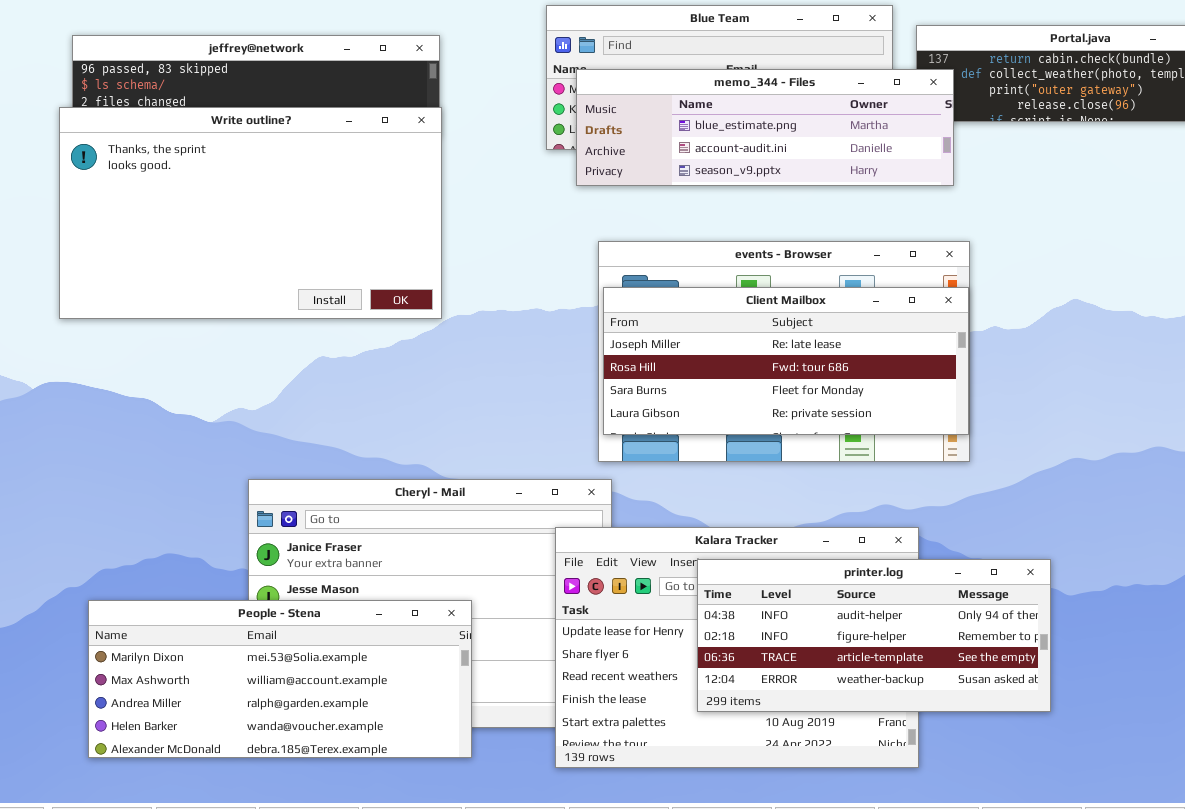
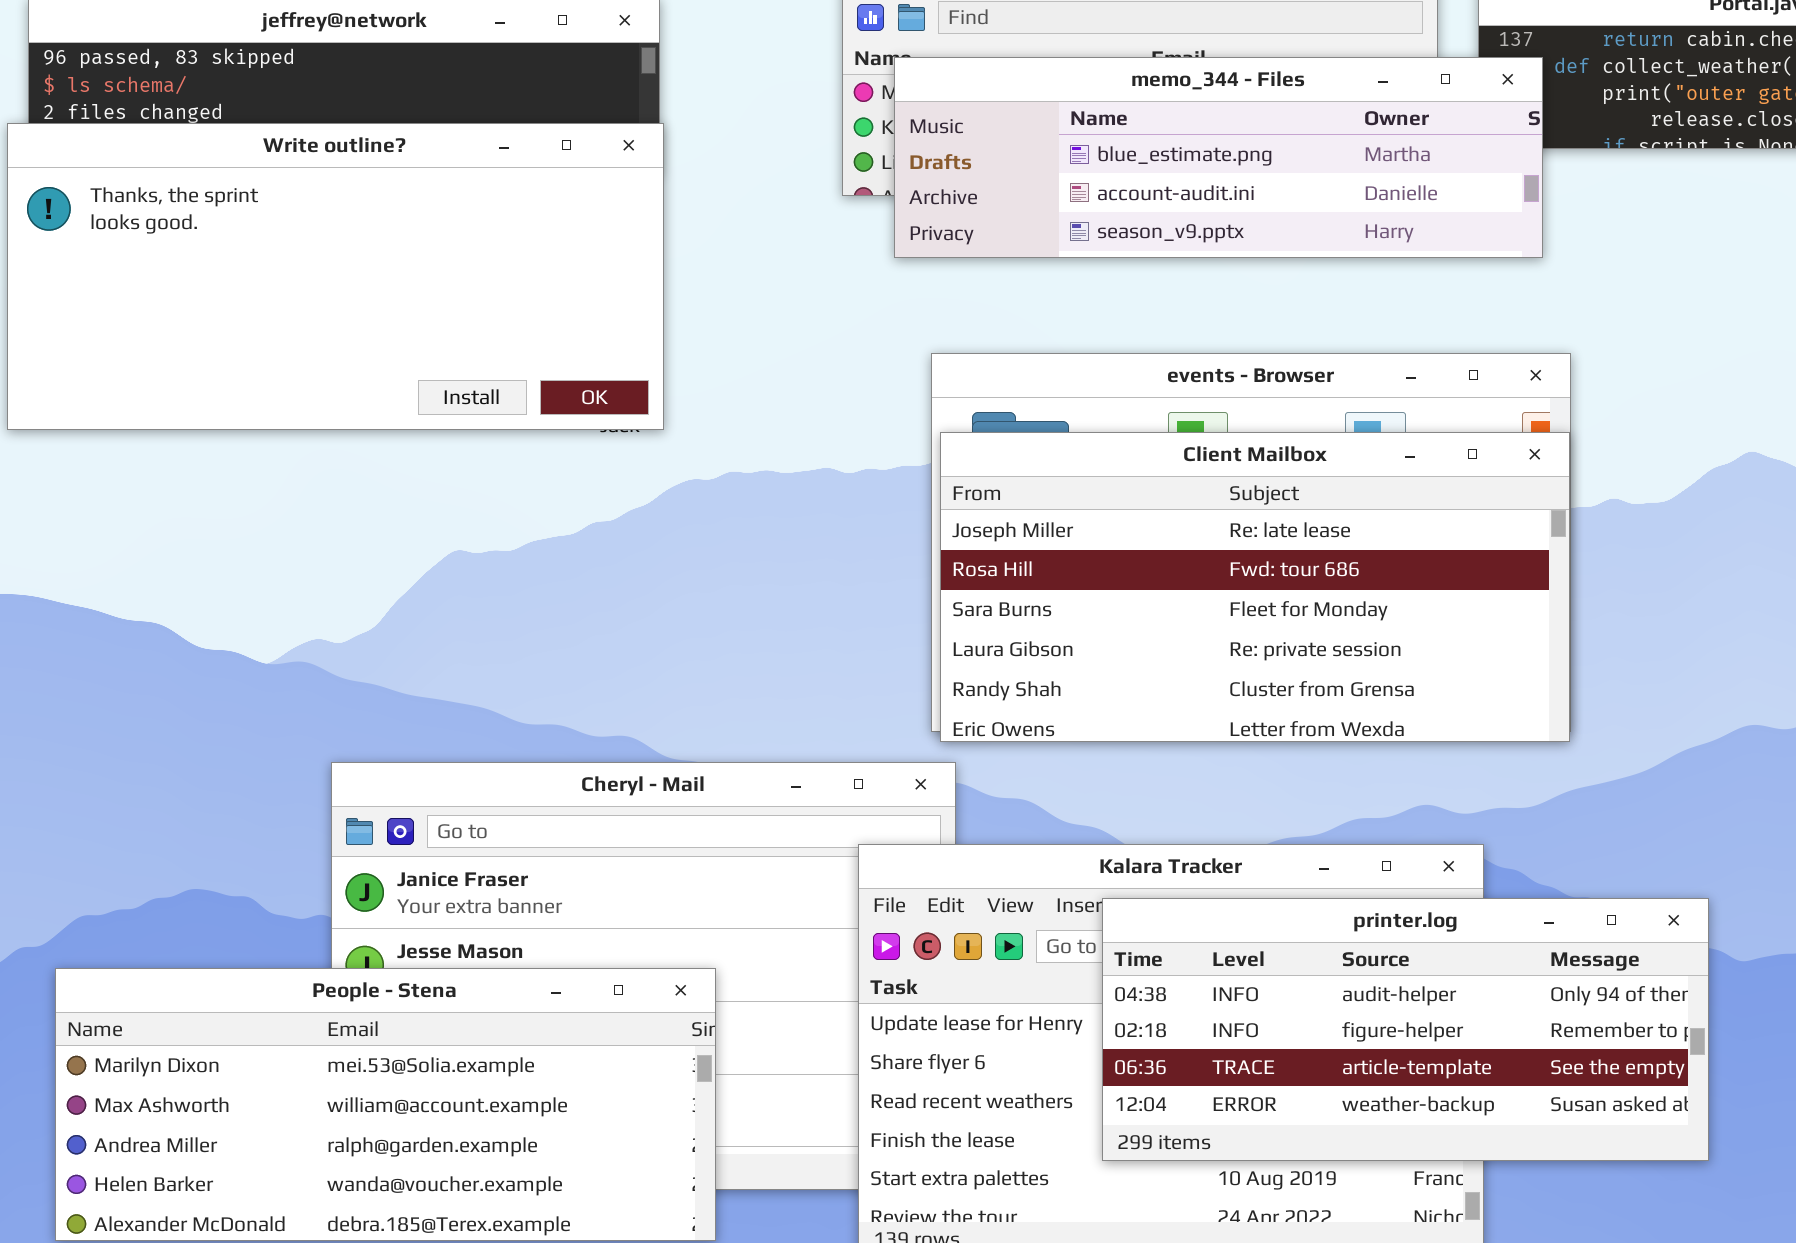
Write outline?: [59,107,442,319] -> [7,123,664,430], resized
Client Mailbox: [603,287,969,435] -> [940,432,1570,742], resized

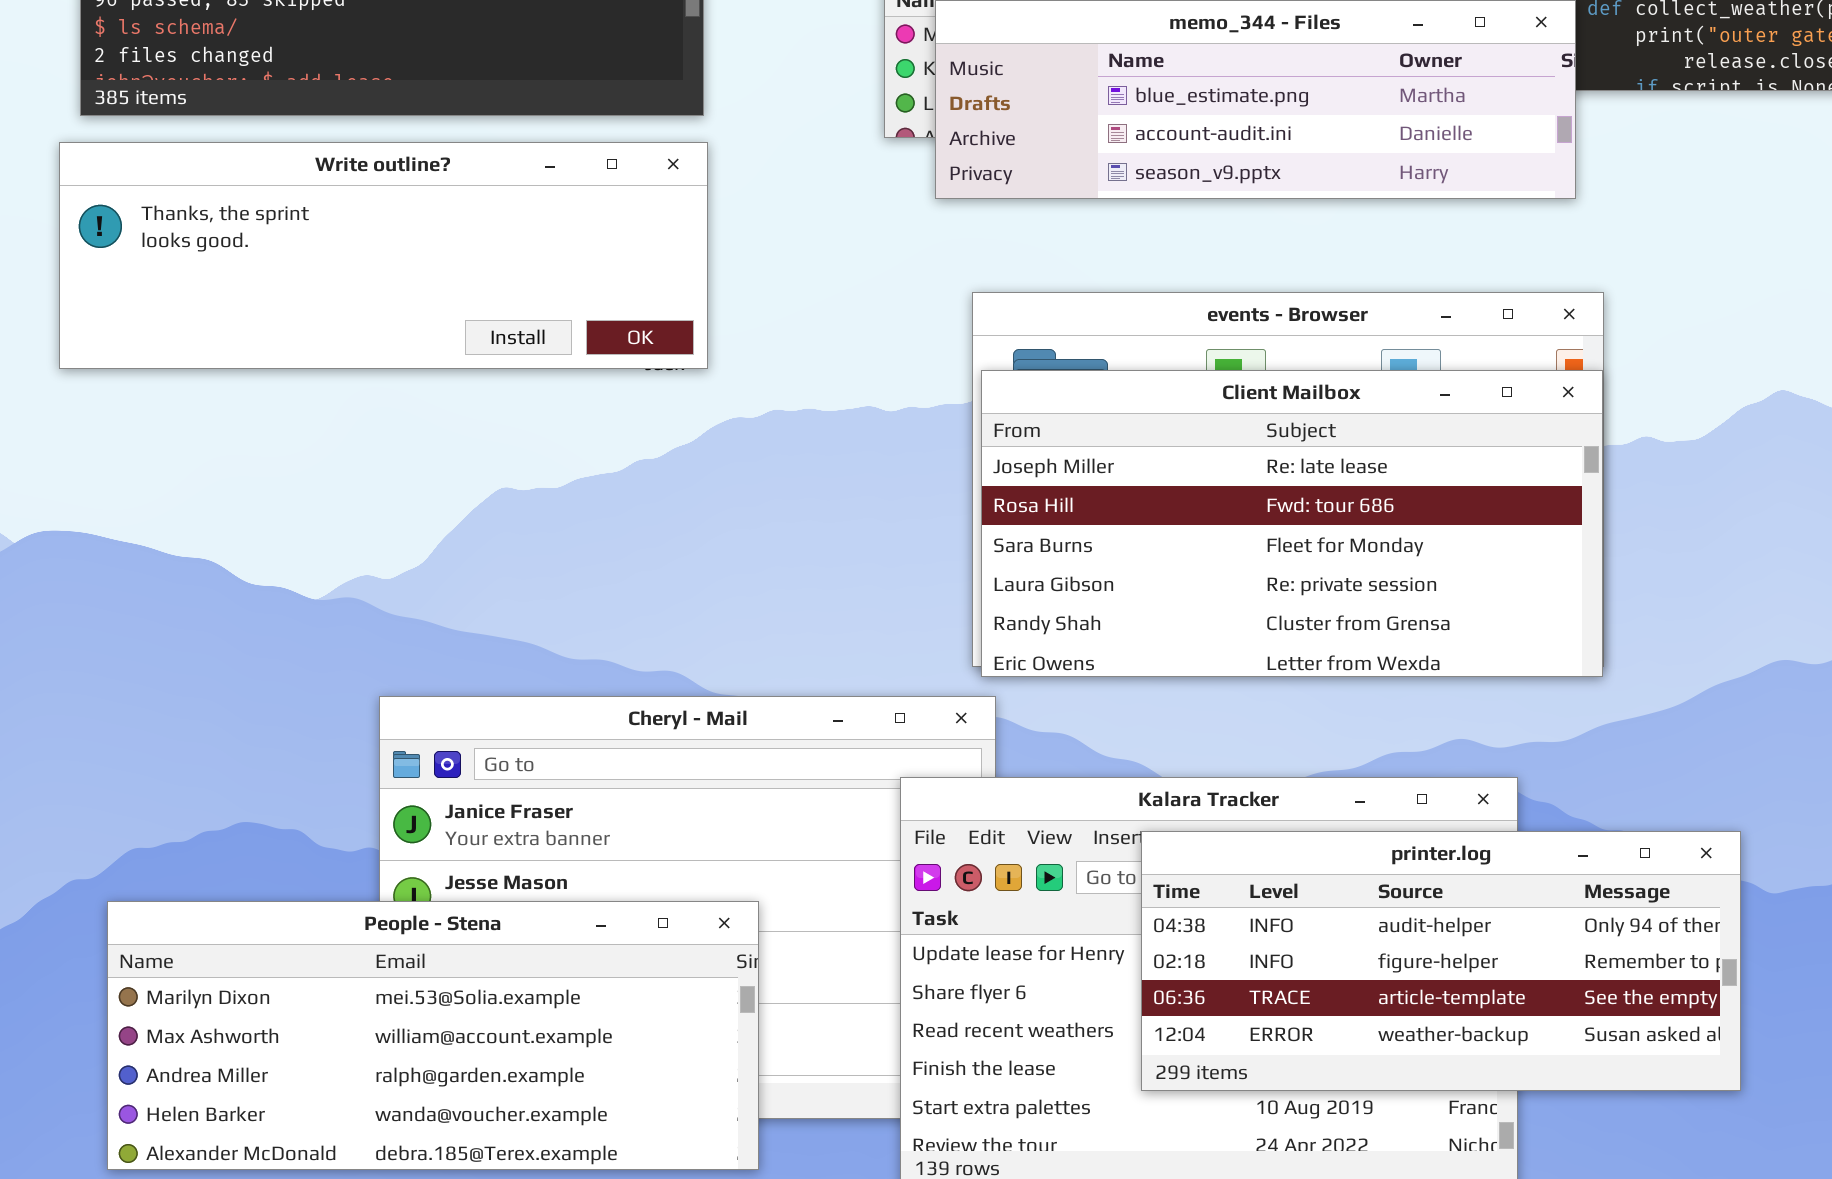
Write outline?: [7,123,664,430] -> [59,142,708,369], resized

